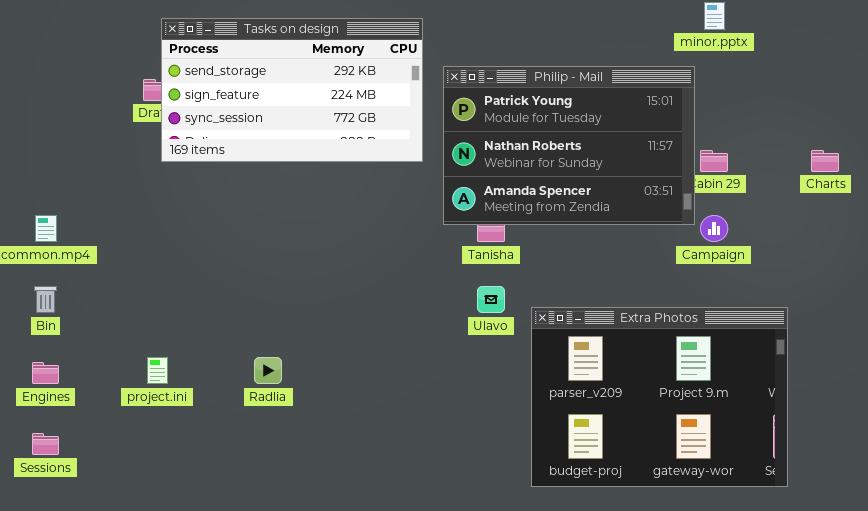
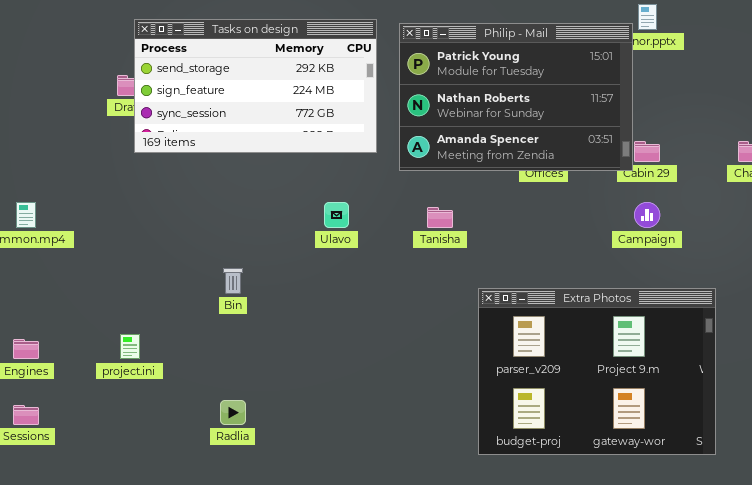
Philip - Mail: [443,66,695,225] -> [399,23,633,171], moved
Bin: [34,286,57,313] -> [223,268,243,294], moved
Ulavo: [477,286,505,313] -> [324,202,349,228], moved
Radlia: [254,357,282,384] -> [220,400,246,425], moved

